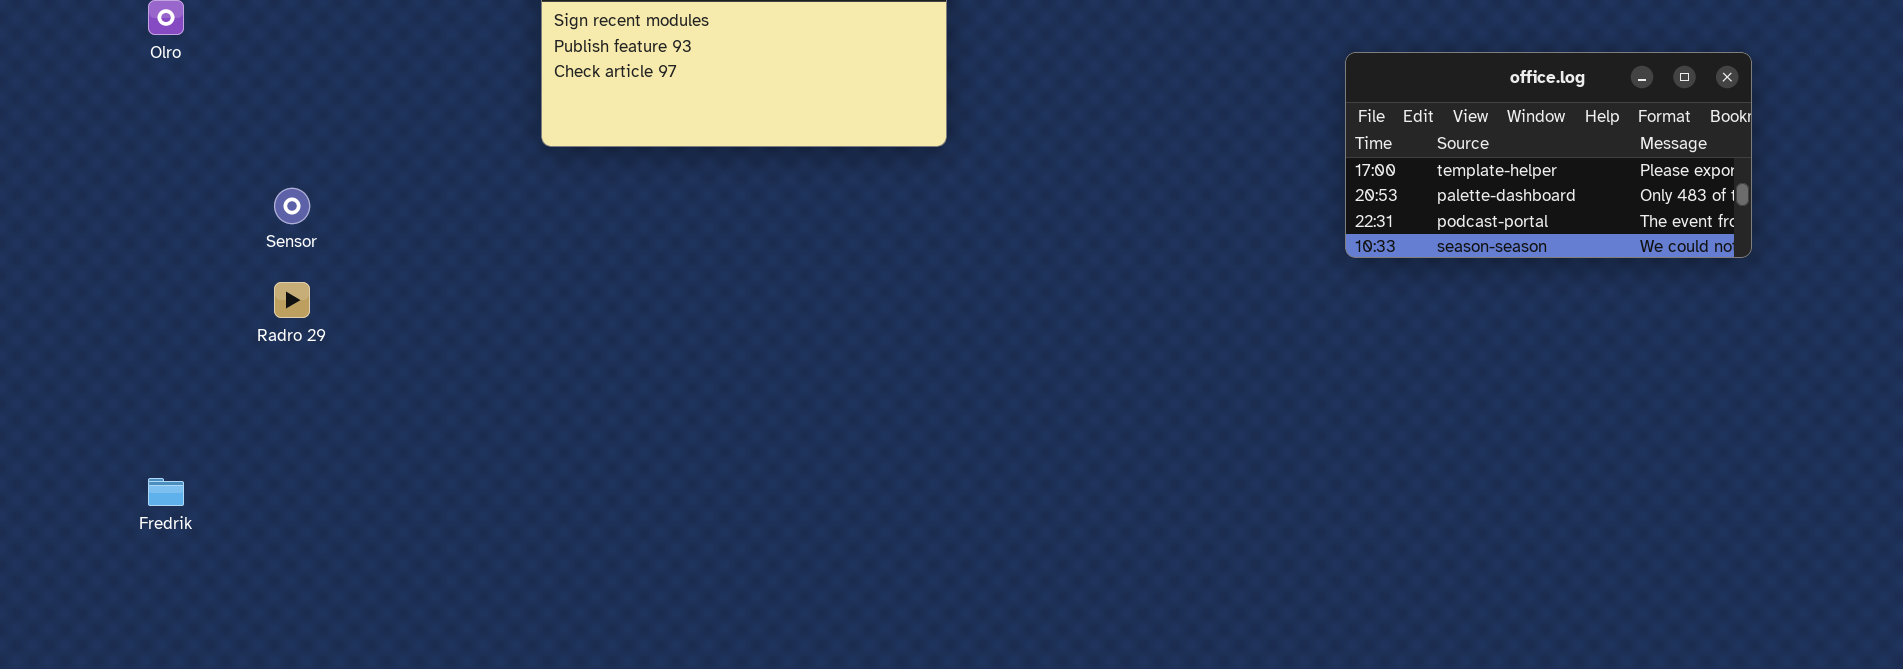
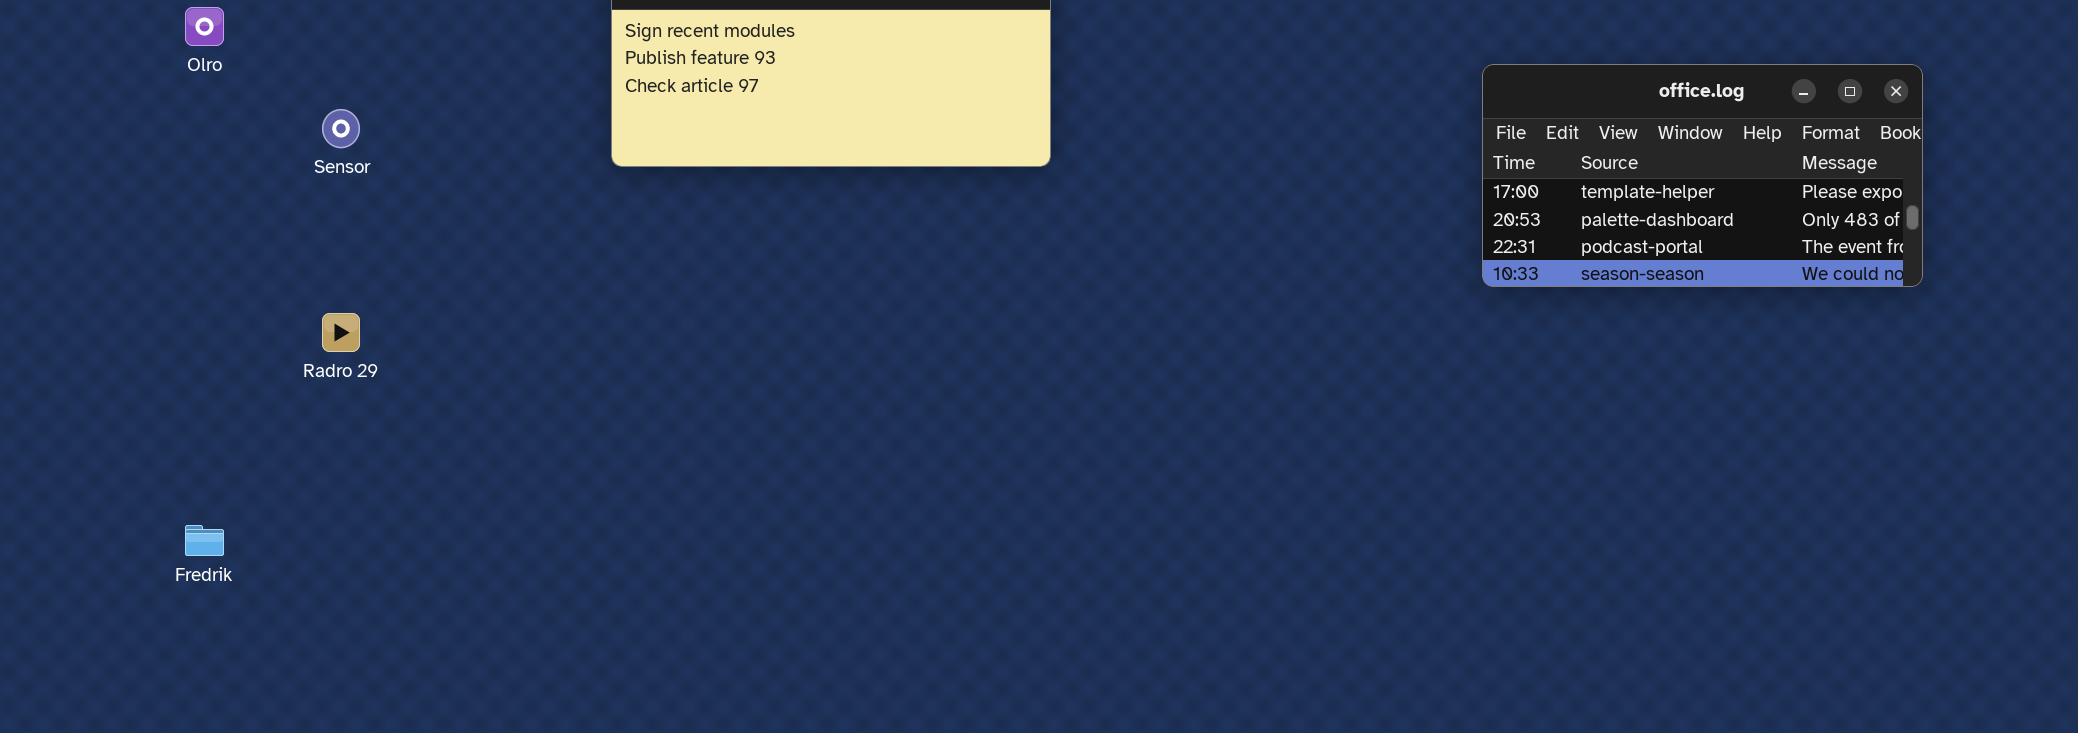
Sensor: [274,188,310,224] -> [322,109,360,148], moved

